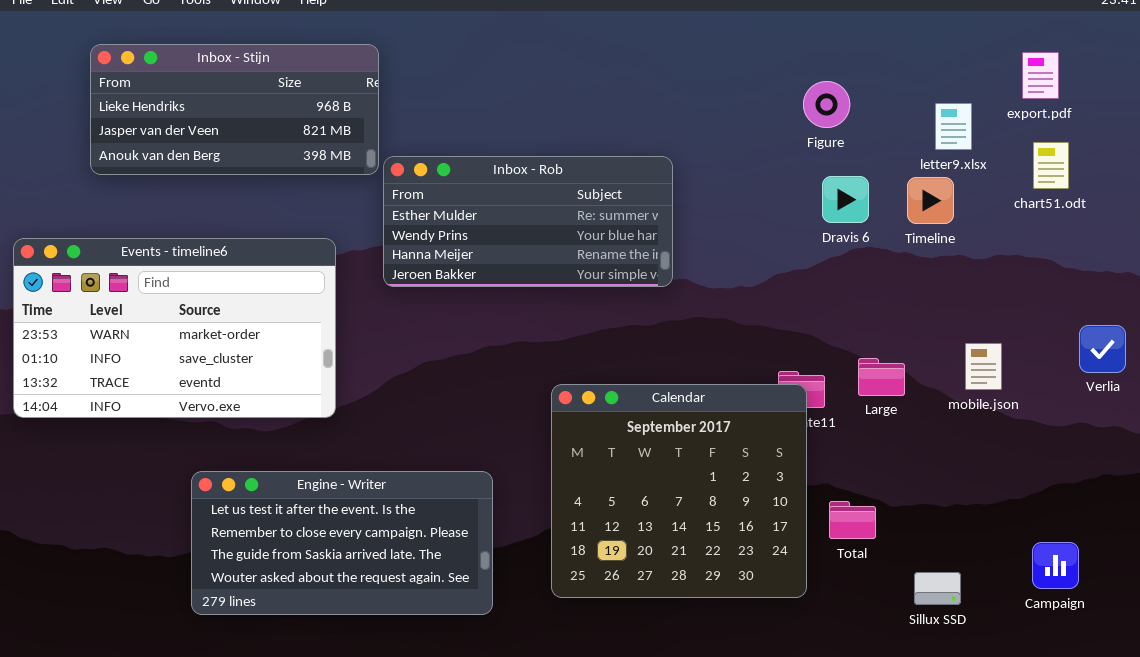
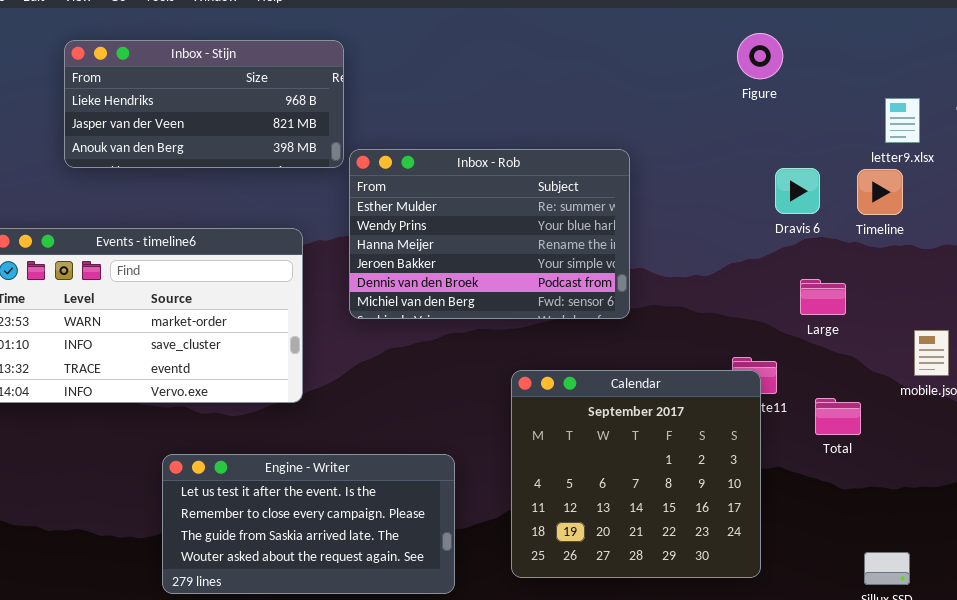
Figure: [803,81,850,128] -> [737,33,783,79], moved
Inbox - Rob: [383,156,673,287] -> [349,149,630,319], resized
Large: [858,358,905,396] -> [800,279,846,315], moved
Total: [829,501,876,539] -> [815,398,861,435], moved

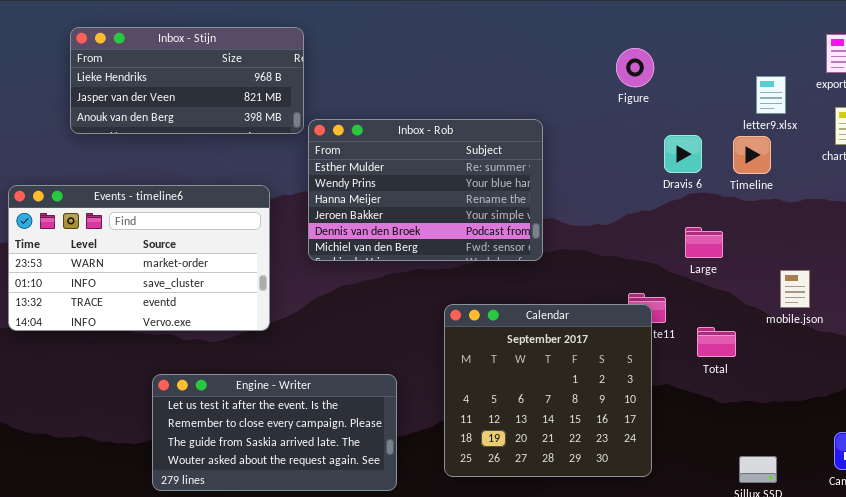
Figure: [737,33,783,79] -> [616,48,654,87], moved

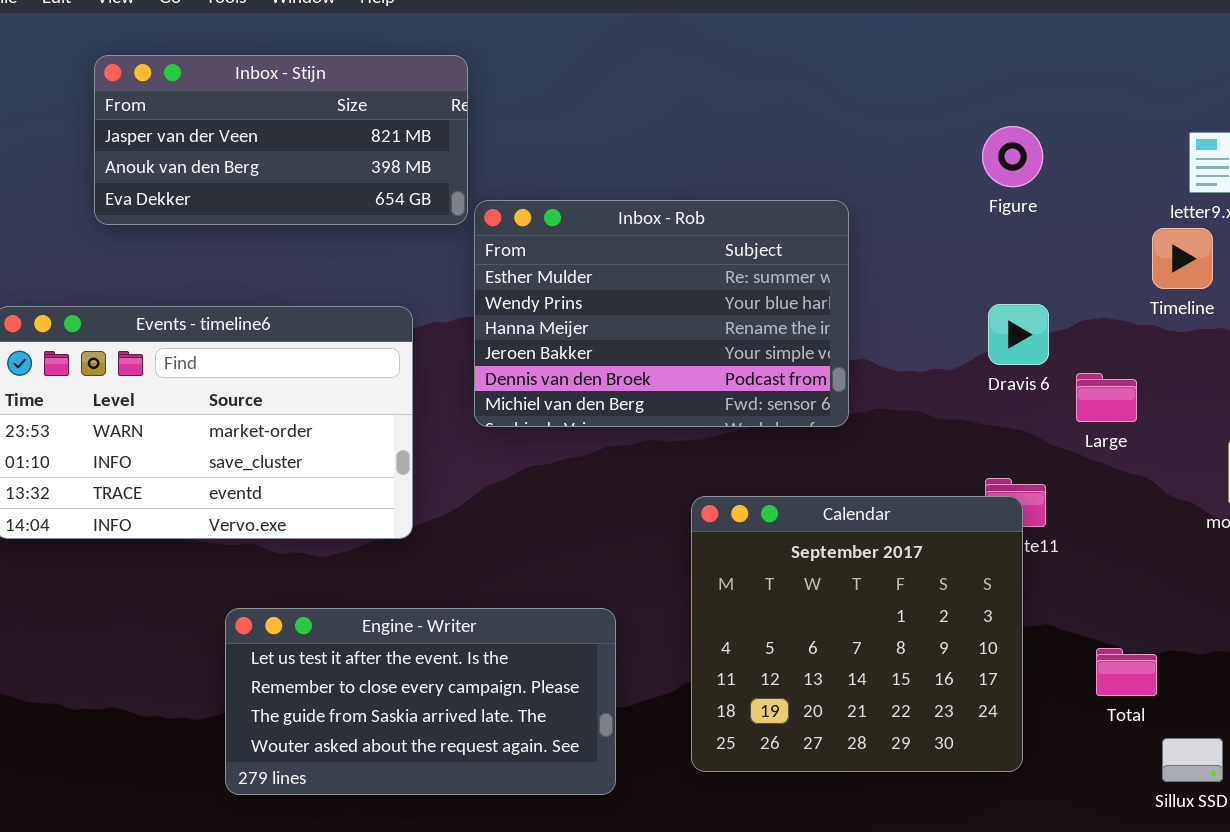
Inbox - Stijn: [70,27,304,134] -> [94,55,468,225], scrolled down 1 row
Figure: [616,48,654,87] -> [982,126,1043,187], moved
Dravis 6: [664,135,702,173] -> [988,304,1049,365], moved
Total: [697,327,736,357] -> [1096,648,1157,696], moved

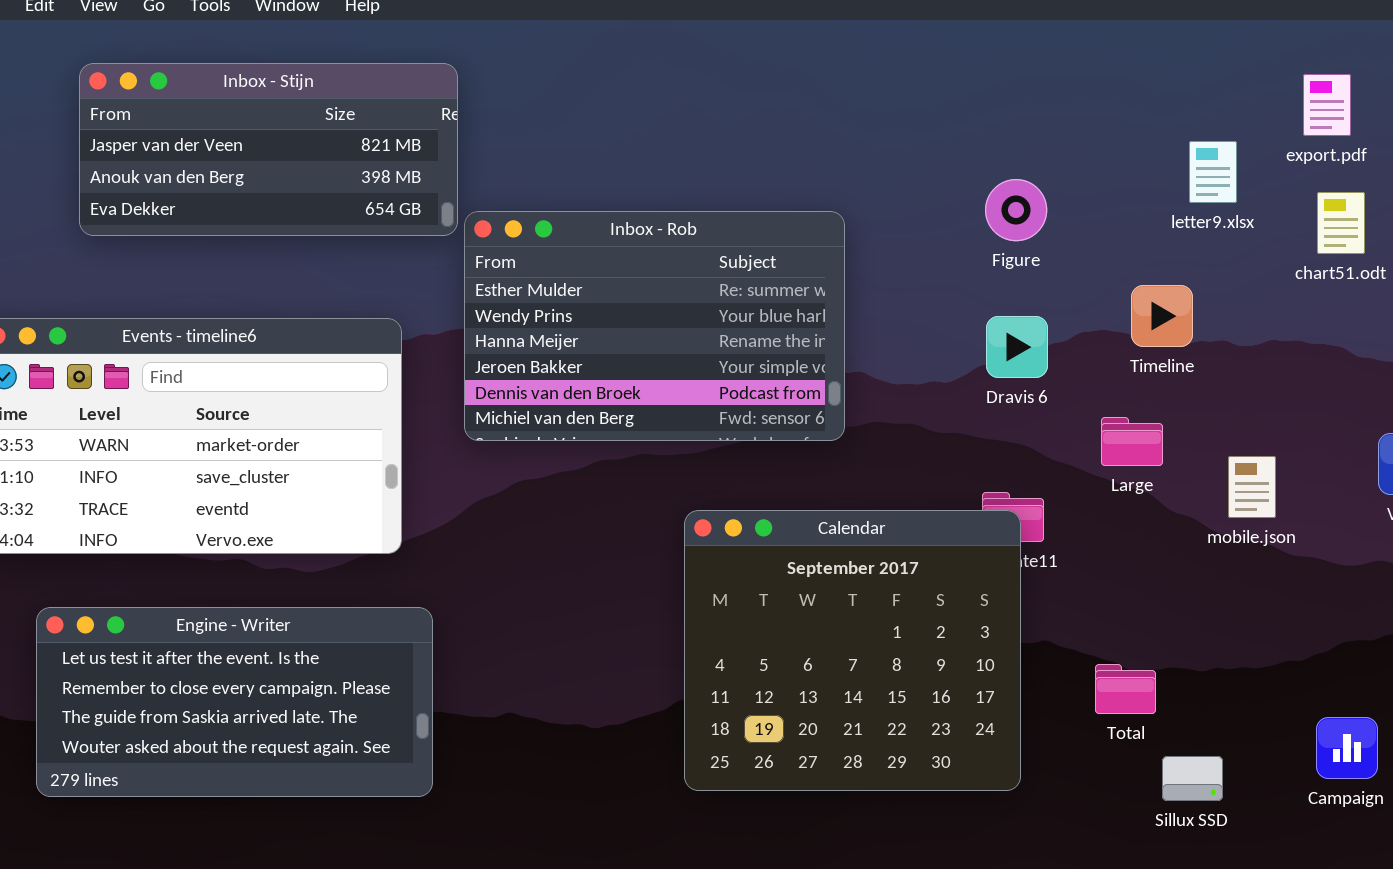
Figure: [982,126,1043,187] -> [985,179,1047,241], moved
Timeline: [1152,228,1213,289] -> [1131,285,1193,347], moved
Large: [1076,373,1137,422] -> [1101,417,1163,466], moved
Engine - Writer: [225,608,616,795] -> [36,607,433,797], moved

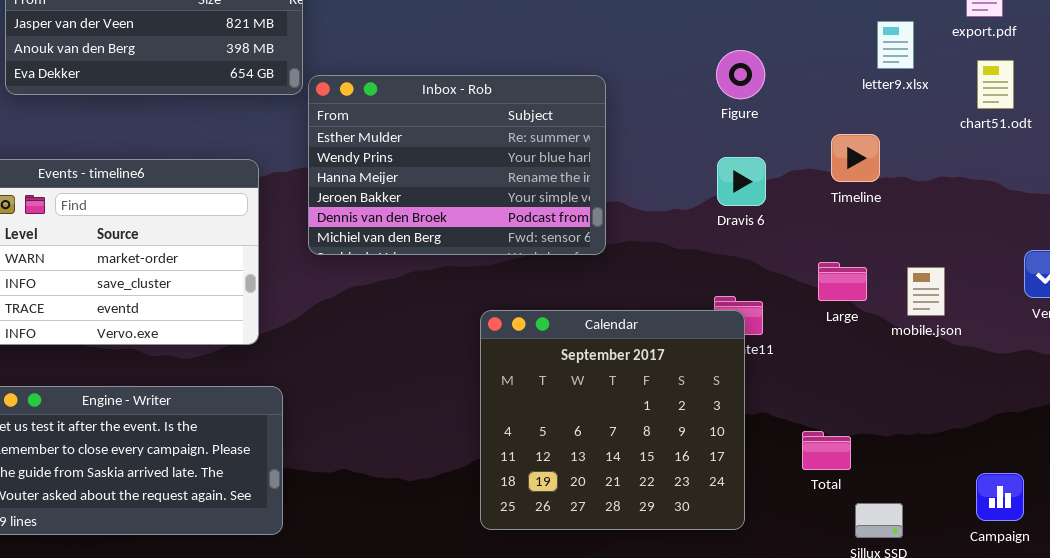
Large: [1101,417,1163,466] -> [818,262,867,301], moved

